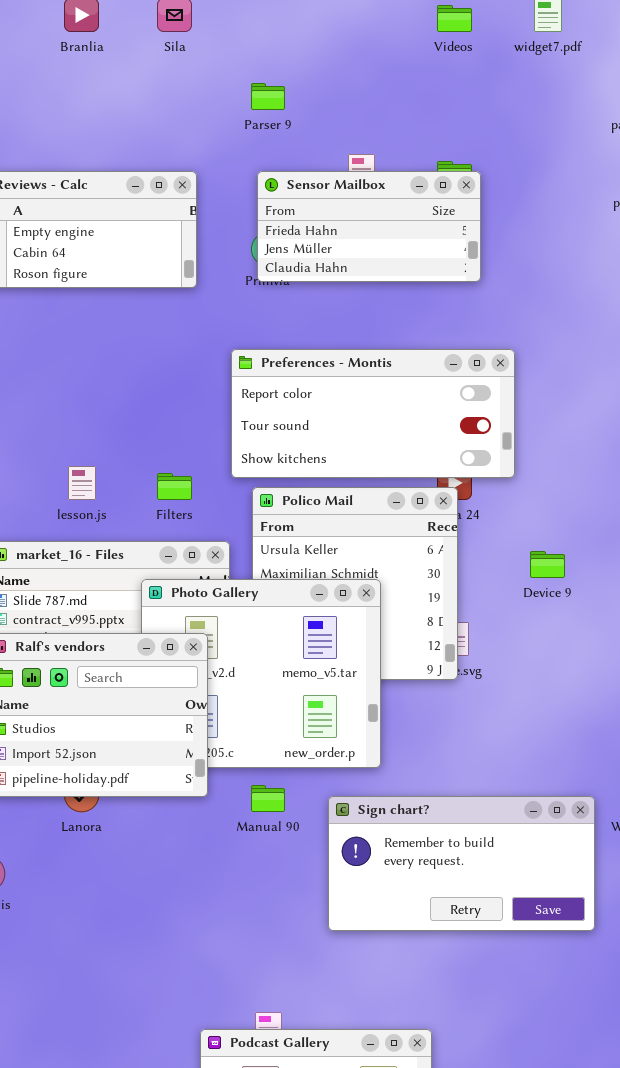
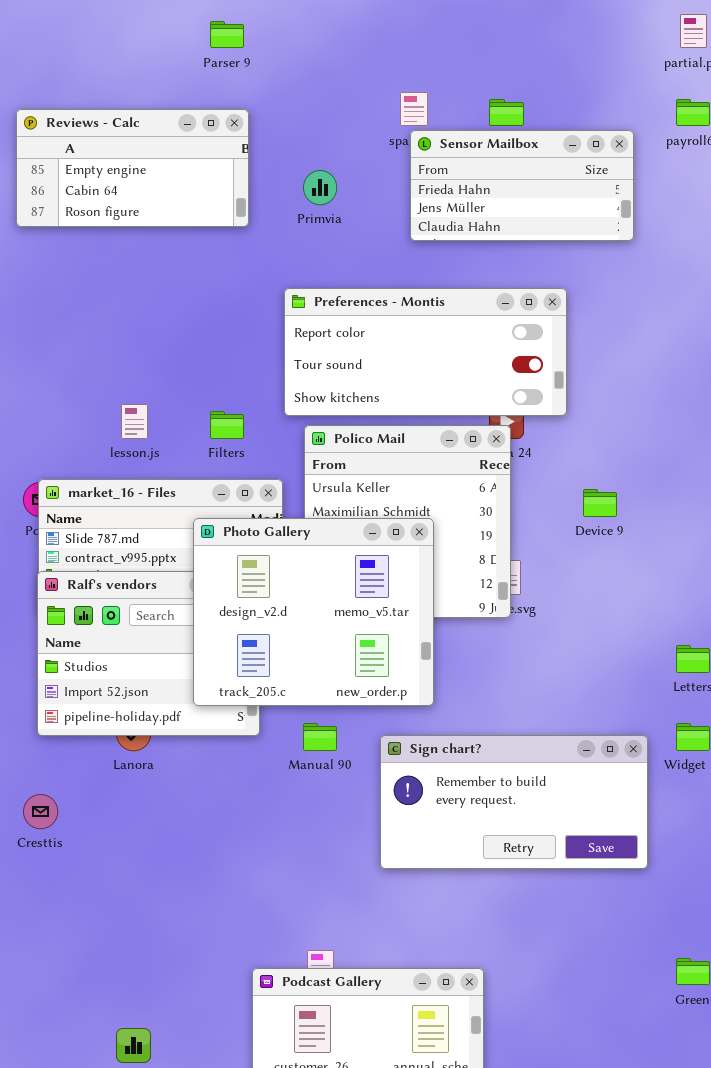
Parser 9: [251,83,285,110] -> [210,21,244,48], moved
Sensor Mailbox: [257,171,481,282] -> [410,130,634,241], moved
Photo Gallery: [141,579,381,768] -> [193,518,434,706], raised

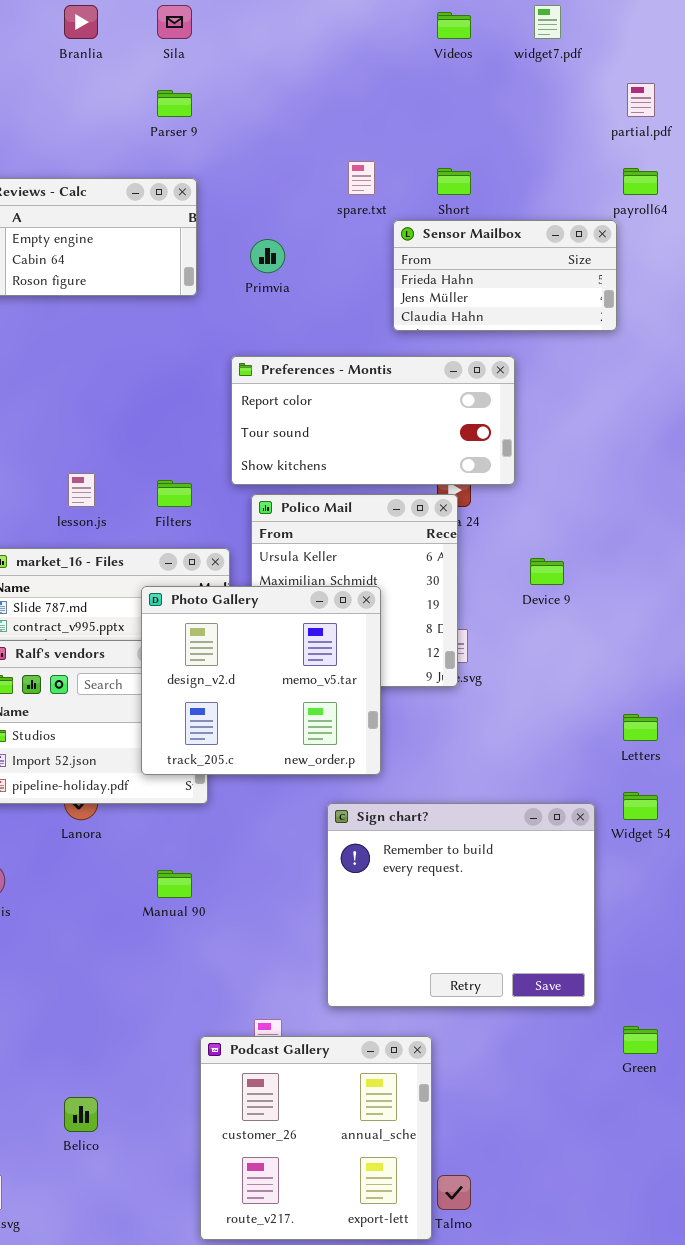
Sensor Mailbox: [410,130,634,241] -> [393,220,617,331], moved
Manual 90: [303,723,337,751] -> [157,870,192,898], moved
Sign chart?: [380,735,648,869] -> [327,803,595,1007], resized

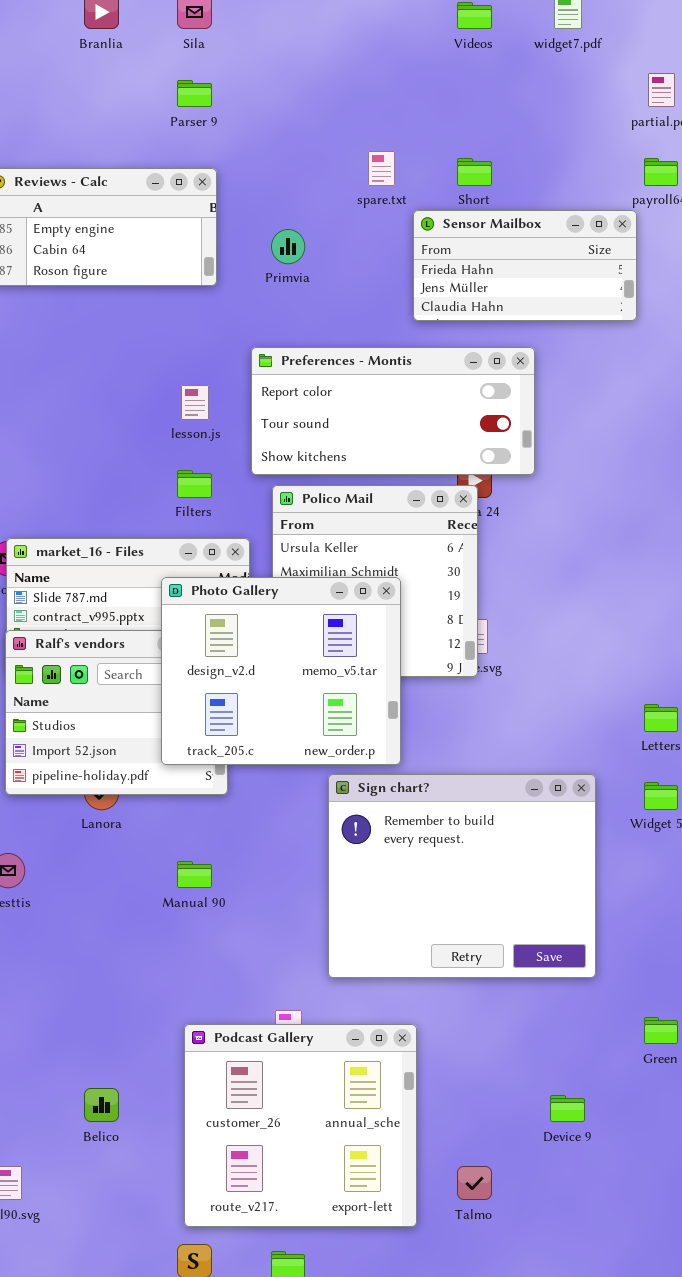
lesson.js: [68,473,95,507] -> [181,385,209,420], moved
Device 9: [530,558,564,585] -> [550,1095,585,1122], moved
Sign chart?: [327,803,595,1007] -> [328,774,596,978], moved
Podcast Gallery: [200,1036,432,1240] -> [184,1024,417,1227], moved

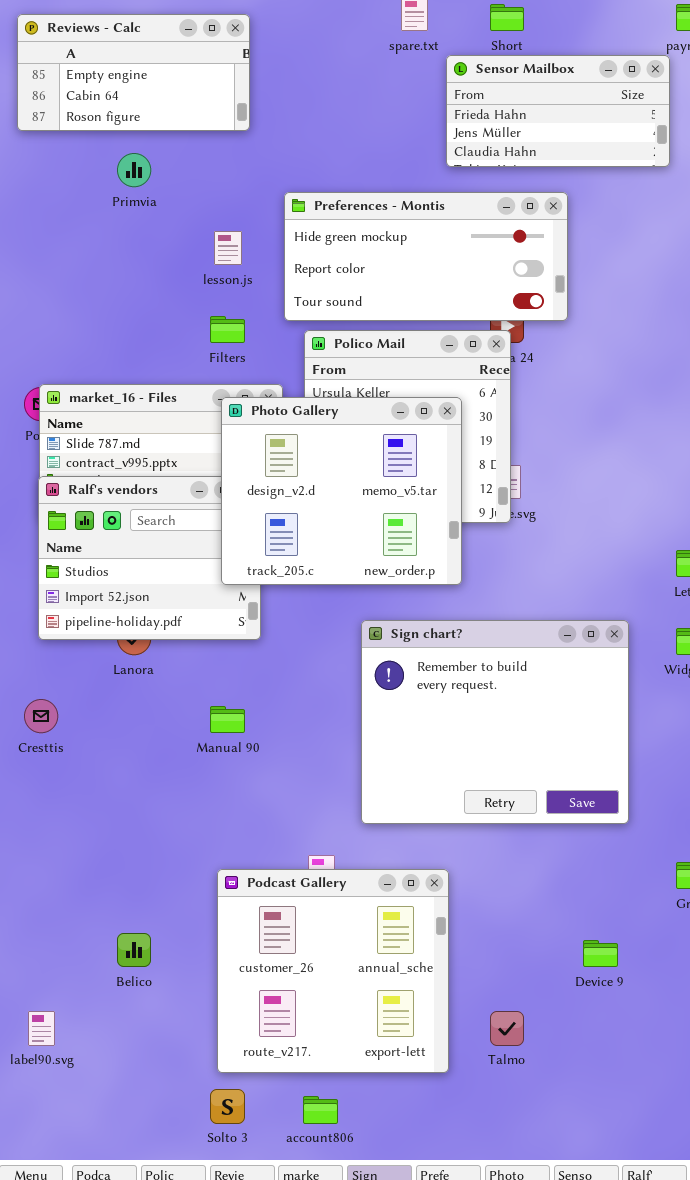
Primvia: [271,229,305,264] -> [117,153,151,187], moved
Preferences - Montis: [251,347,535,475] -> [284,192,568,321], scrolled up 1 row
Photo Gallery: [161,577,401,765] -> [221,397,462,585], moved

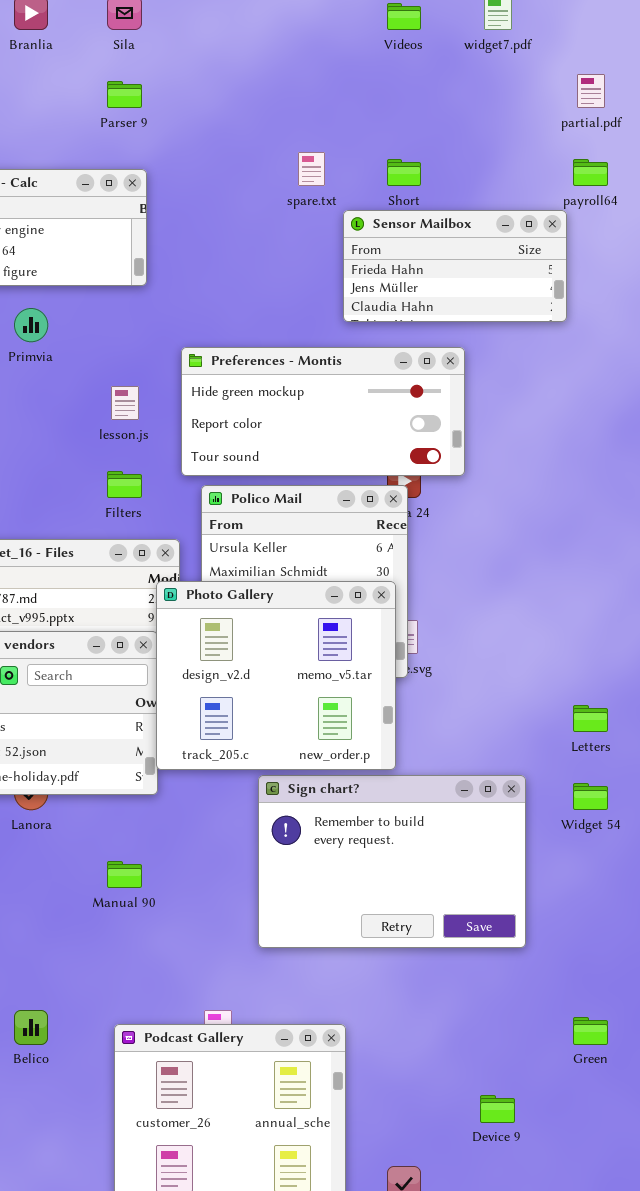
Photo Gallery: [221,397,462,585] -> [156,581,396,770], moved
Sign chart?: [361,620,629,824] -> [258,775,526,948], resized
Belico: [117,933,151,967] -> [14,1010,48,1045], moved

